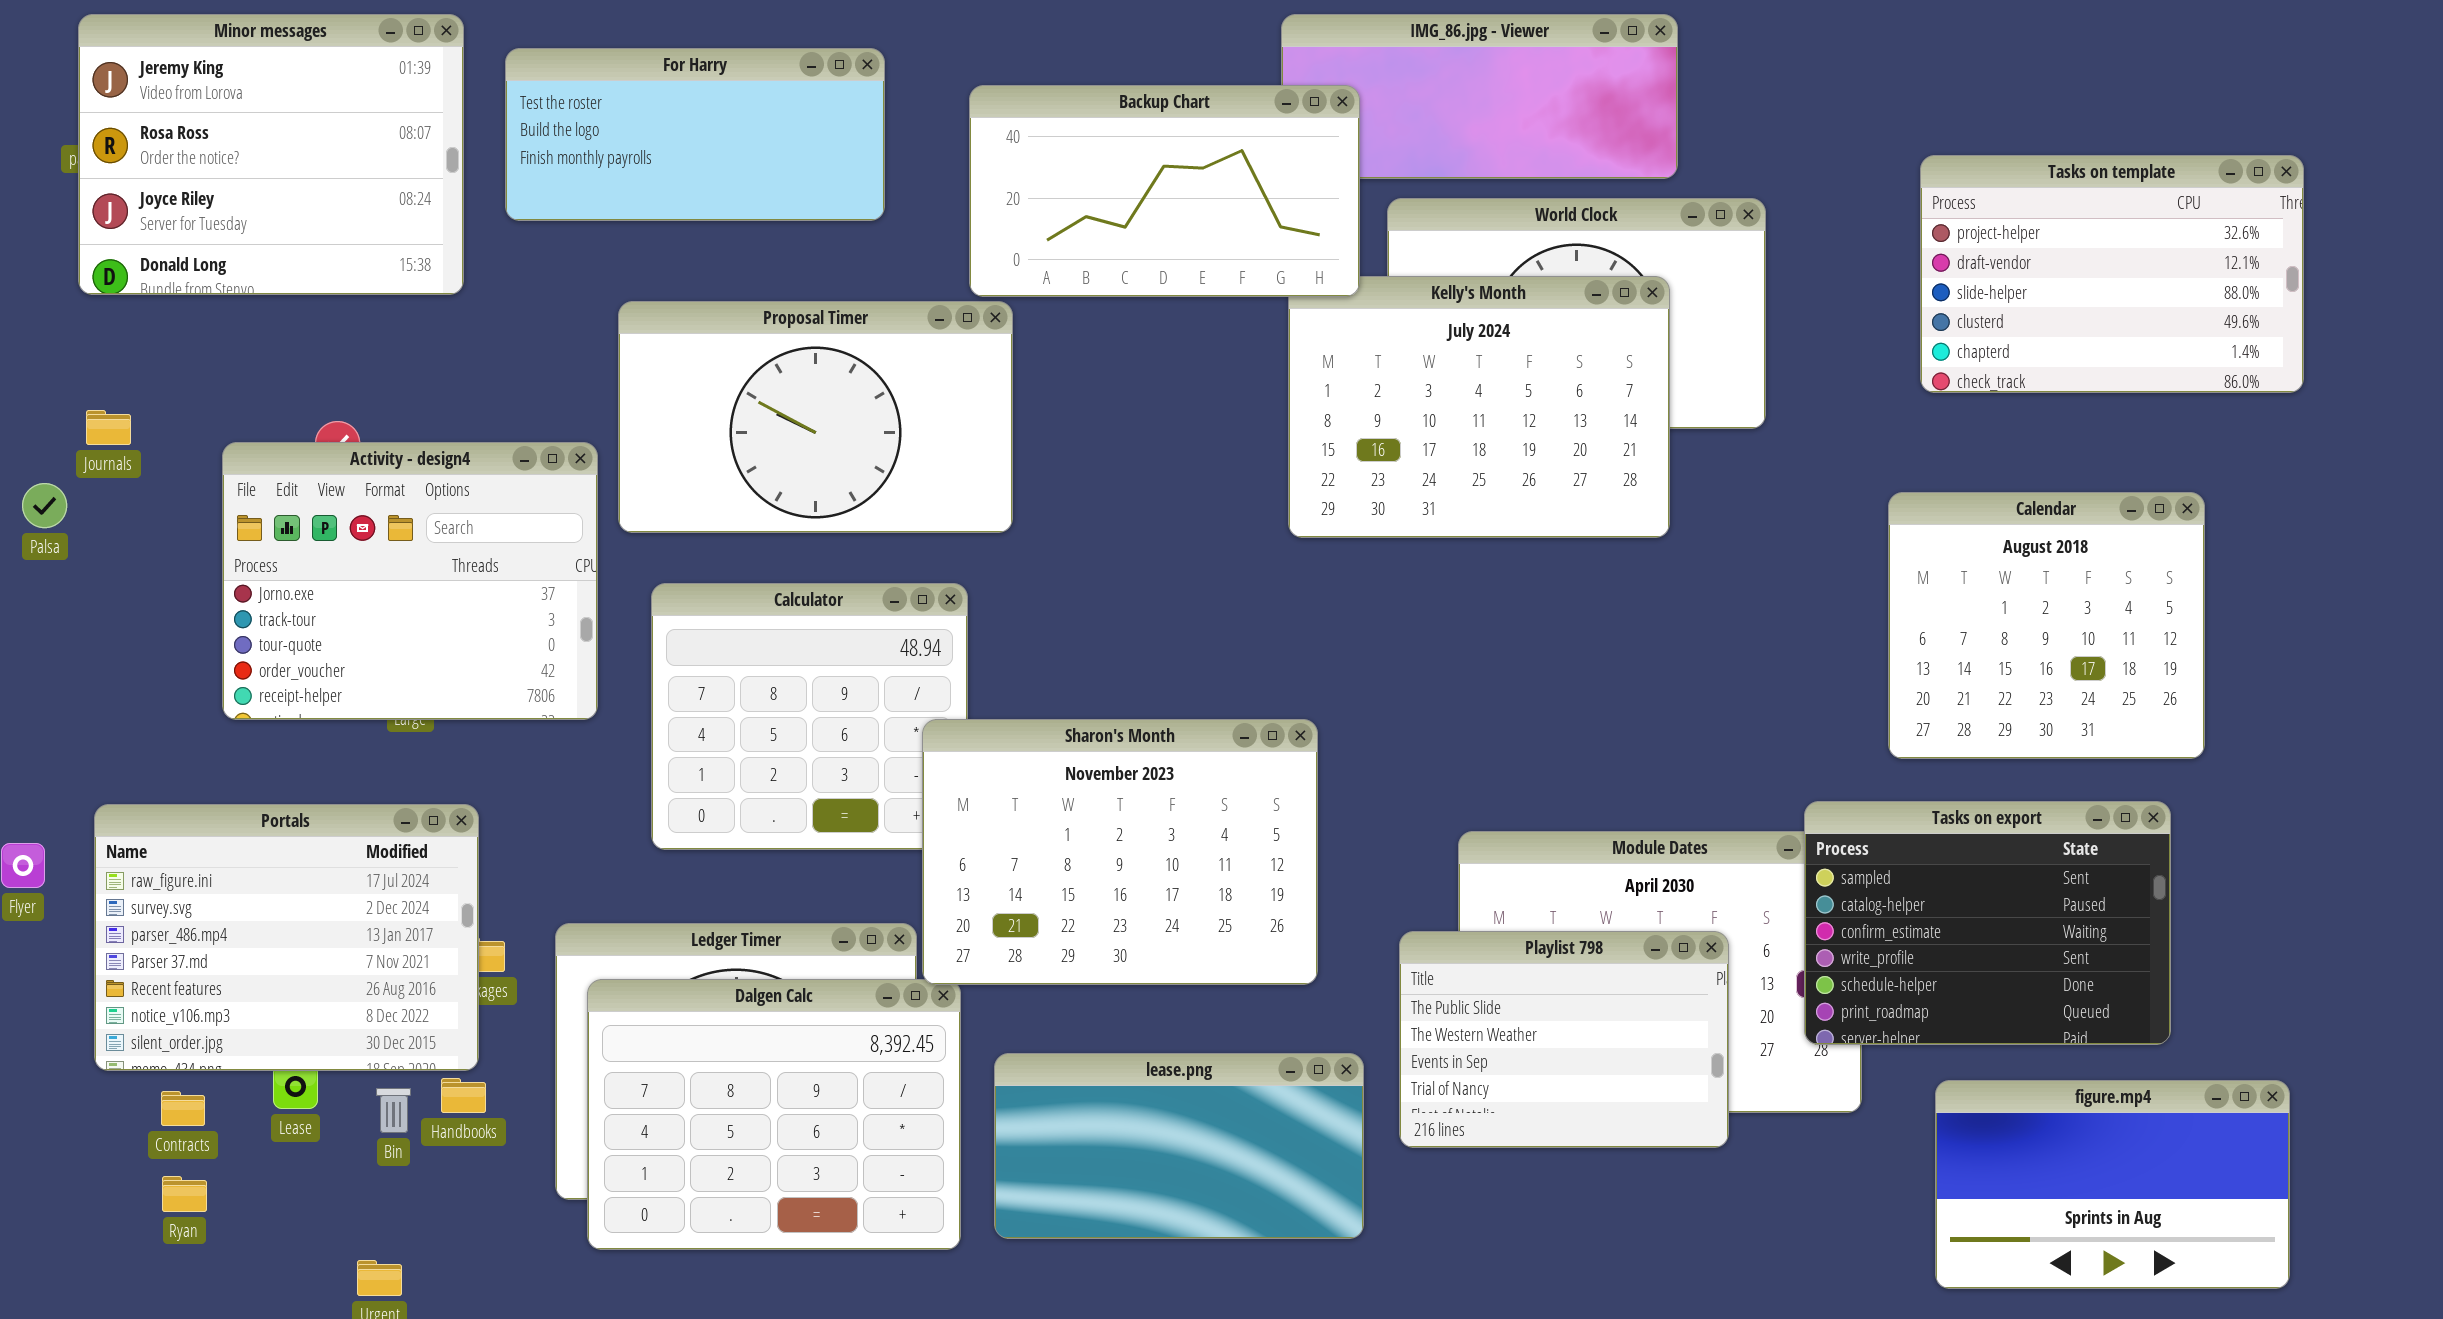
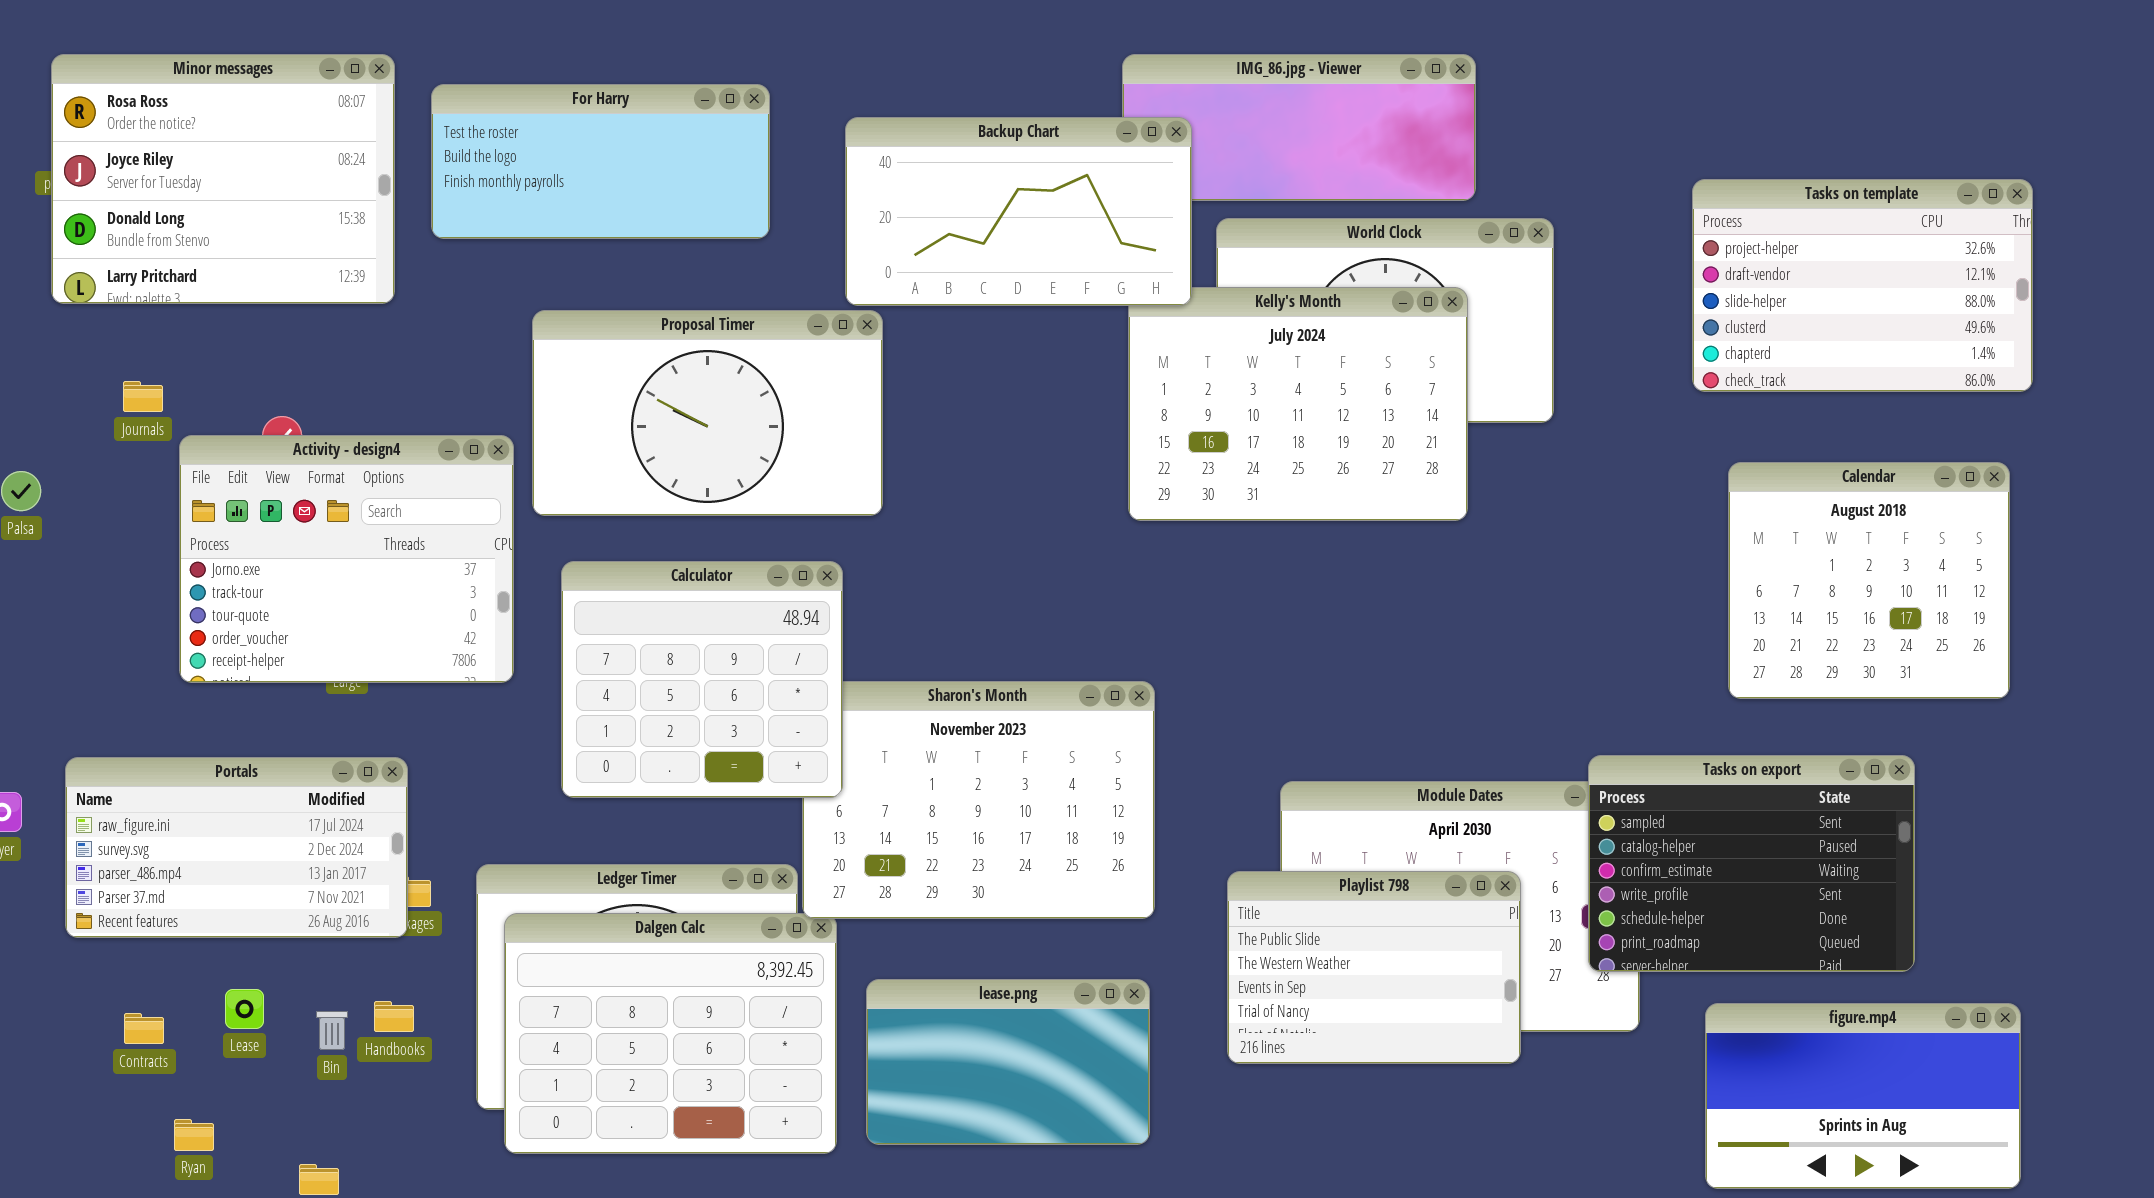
Minor messages: [78,14,464,295] -> [51,54,395,304], scrolled down 1 row
Journals: [86,410,131,445] -> [123,381,163,412], moved
Calendar: [1888,492,2205,759] -> [1728,462,2010,699], moved
Calculator: [651,583,968,850] -> [561,561,843,798], raised
Portals: [94,804,479,1071] -> [65,757,408,938], resized
lease.png: [994,1053,1364,1239] -> [866,979,1150,1145], resized
Ryan: [162,1176,207,1212] -> [174,1119,214,1151], moved

